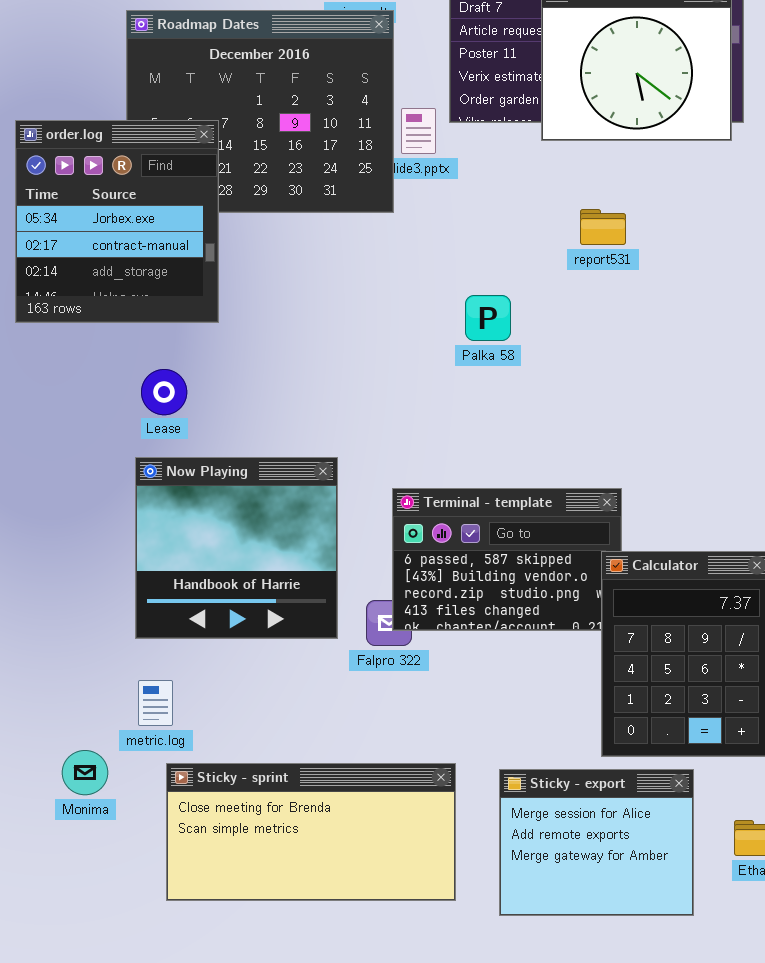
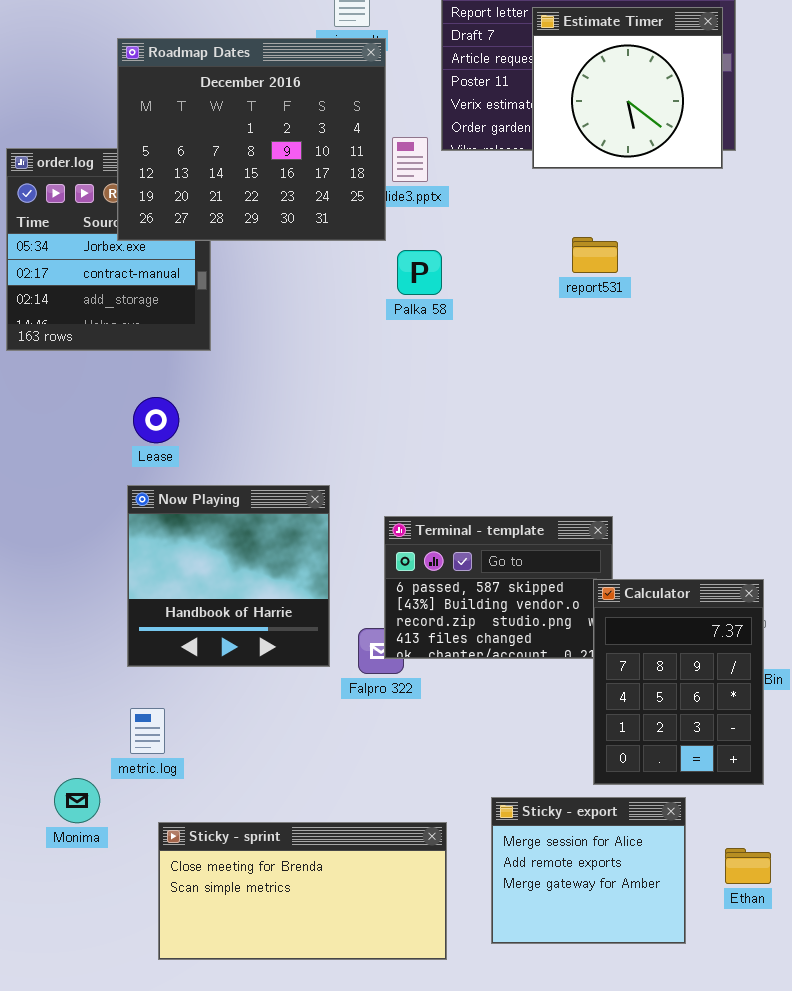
Roadmap Dates: [126,10,394,213] -> [117,38,386,241], raised
Palka 58: [465,295,511,341] -> [397,250,442,295], moved
Sticky - sprint: [166,763,456,901] -> [158,822,447,960], moved

